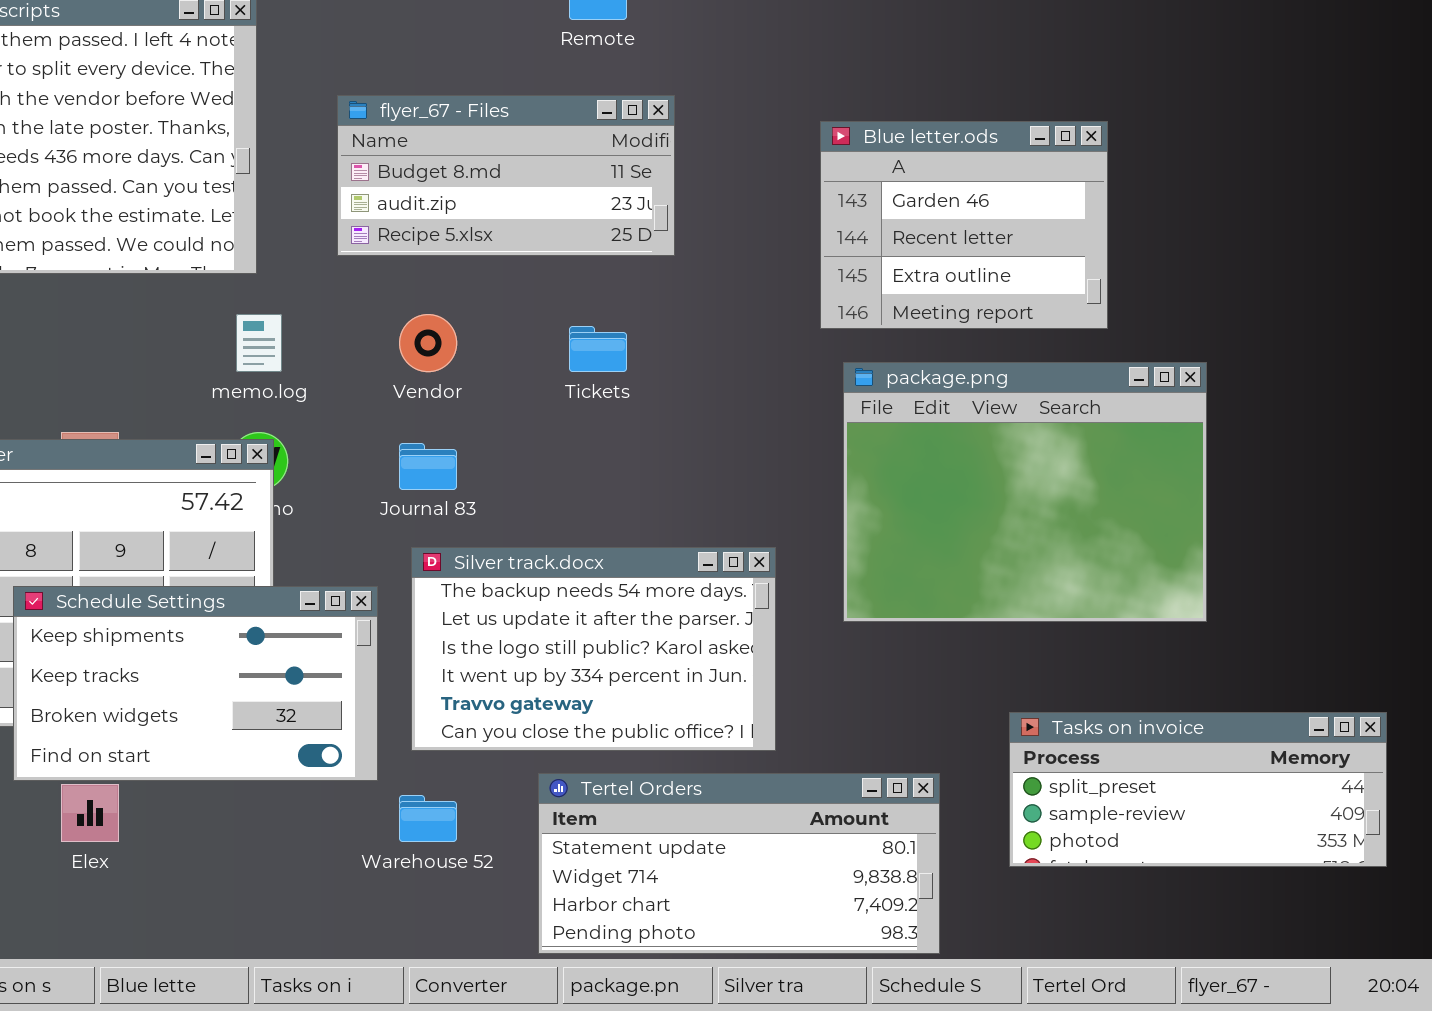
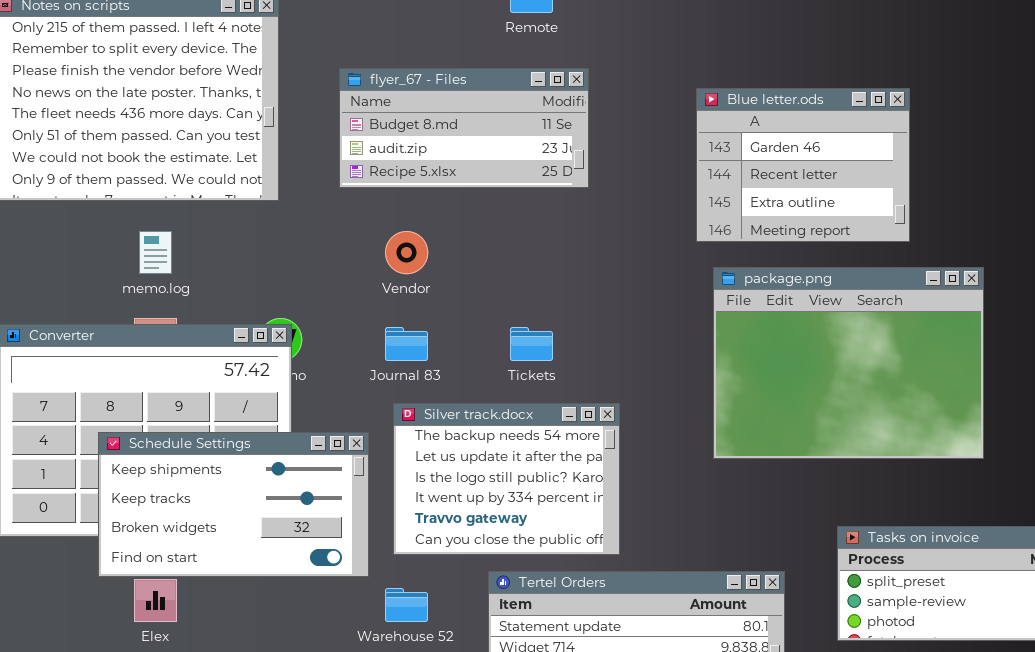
memo.log: [236,314,282,372] -> [139,231,172,274], moved
Tickets: [569,326,627,372] -> [510,327,553,361], moved
Silver track.docx: [411,547,776,751] -> [393,403,620,555], resized

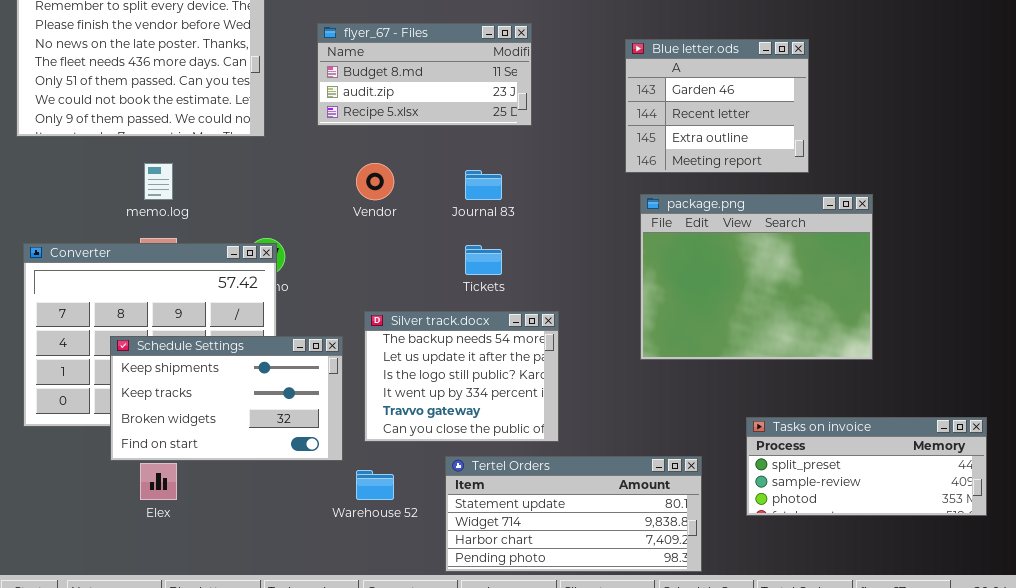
Journal 83: [385,327,428,361] -> [465,170,502,200], moved

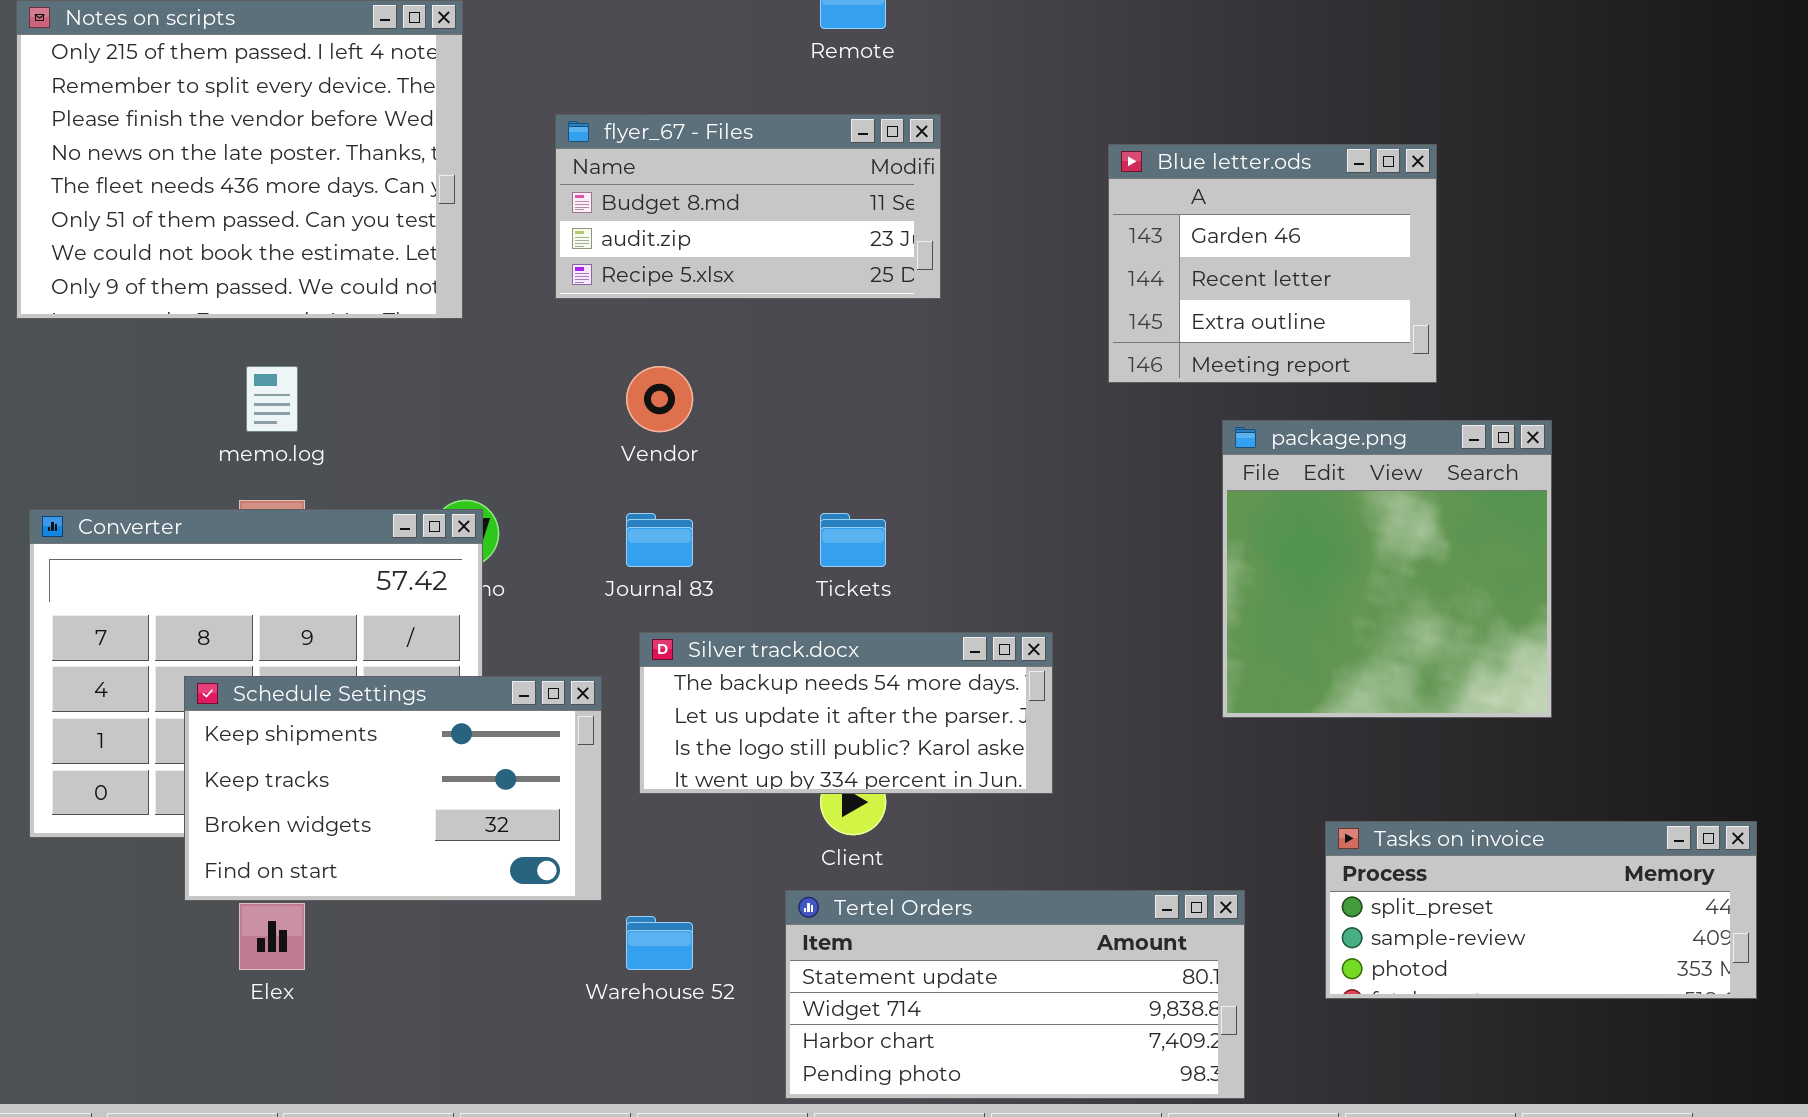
Journal 83: [465,170,502,200] -> [626,513,693,567], moved
package.png: [640,194,873,360] -> [1222,420,1552,718], resized
Silver track.docx: [364,311,559,442] -> [639,632,1053,794], resized

